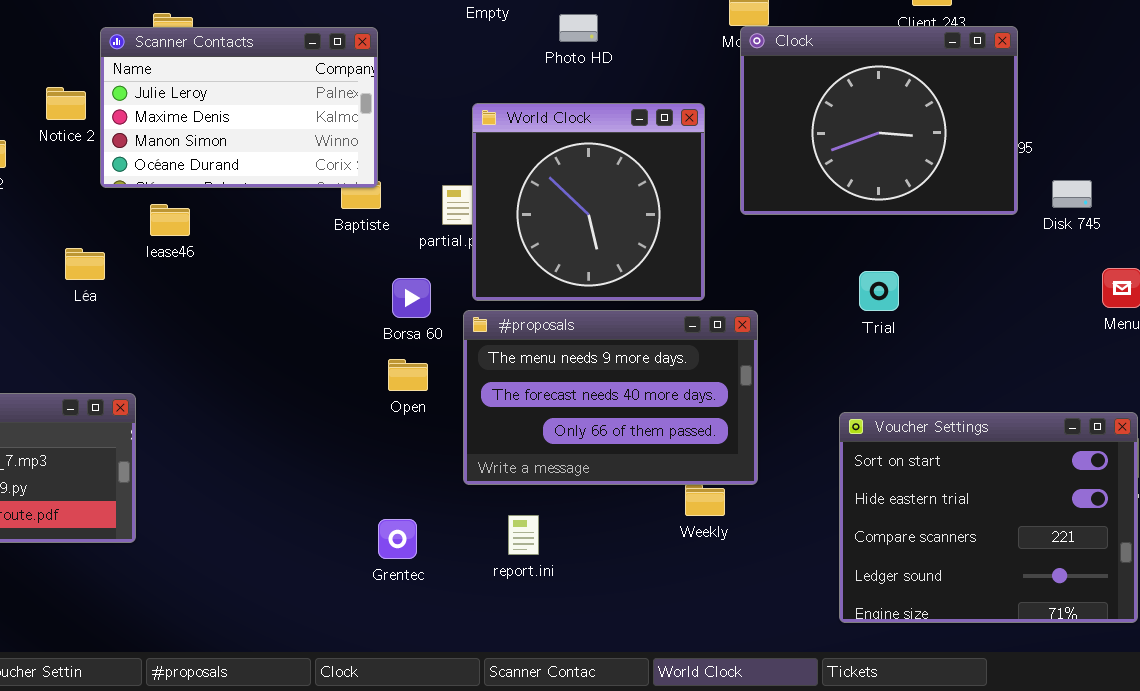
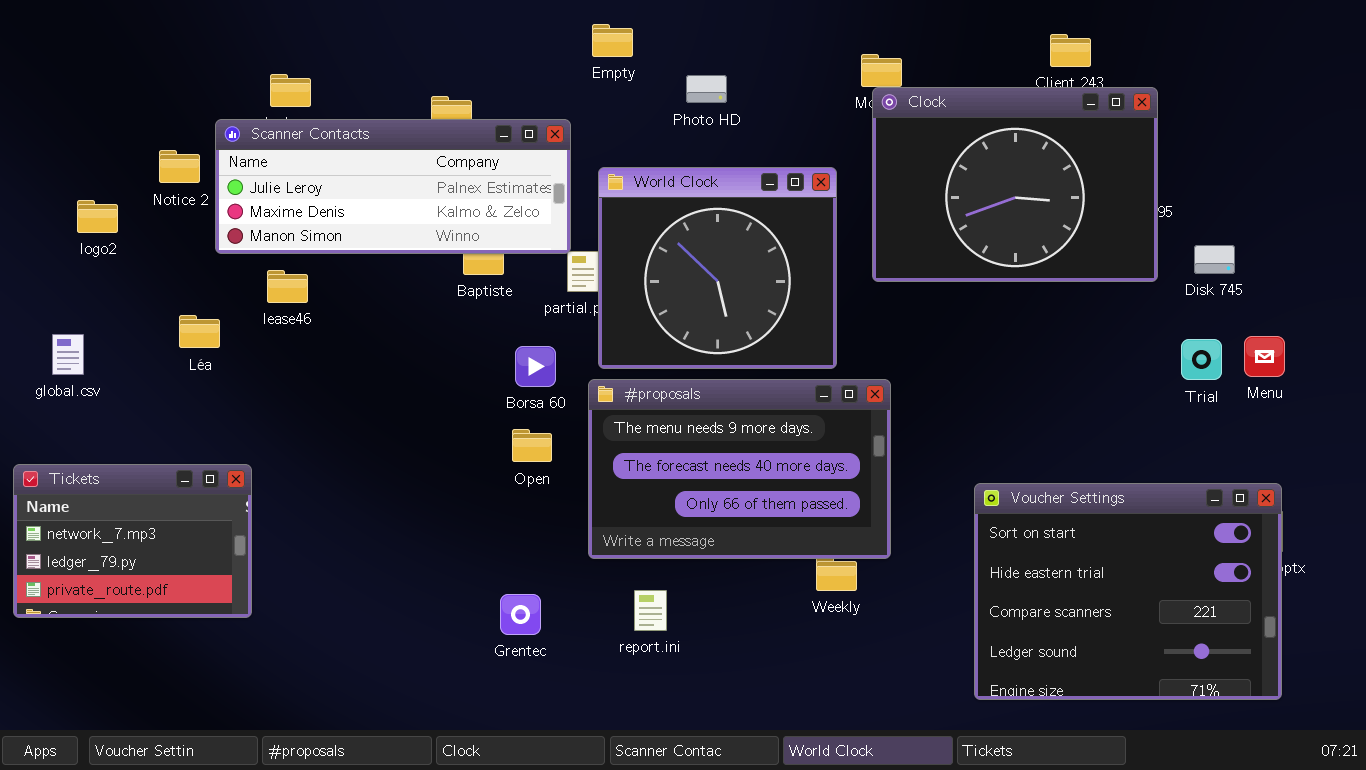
Scanner Contacts: [100,27,378,188] -> [215,119,571,254], resized
Trial: [859,271,899,311] -> [1181,339,1222,380], moved

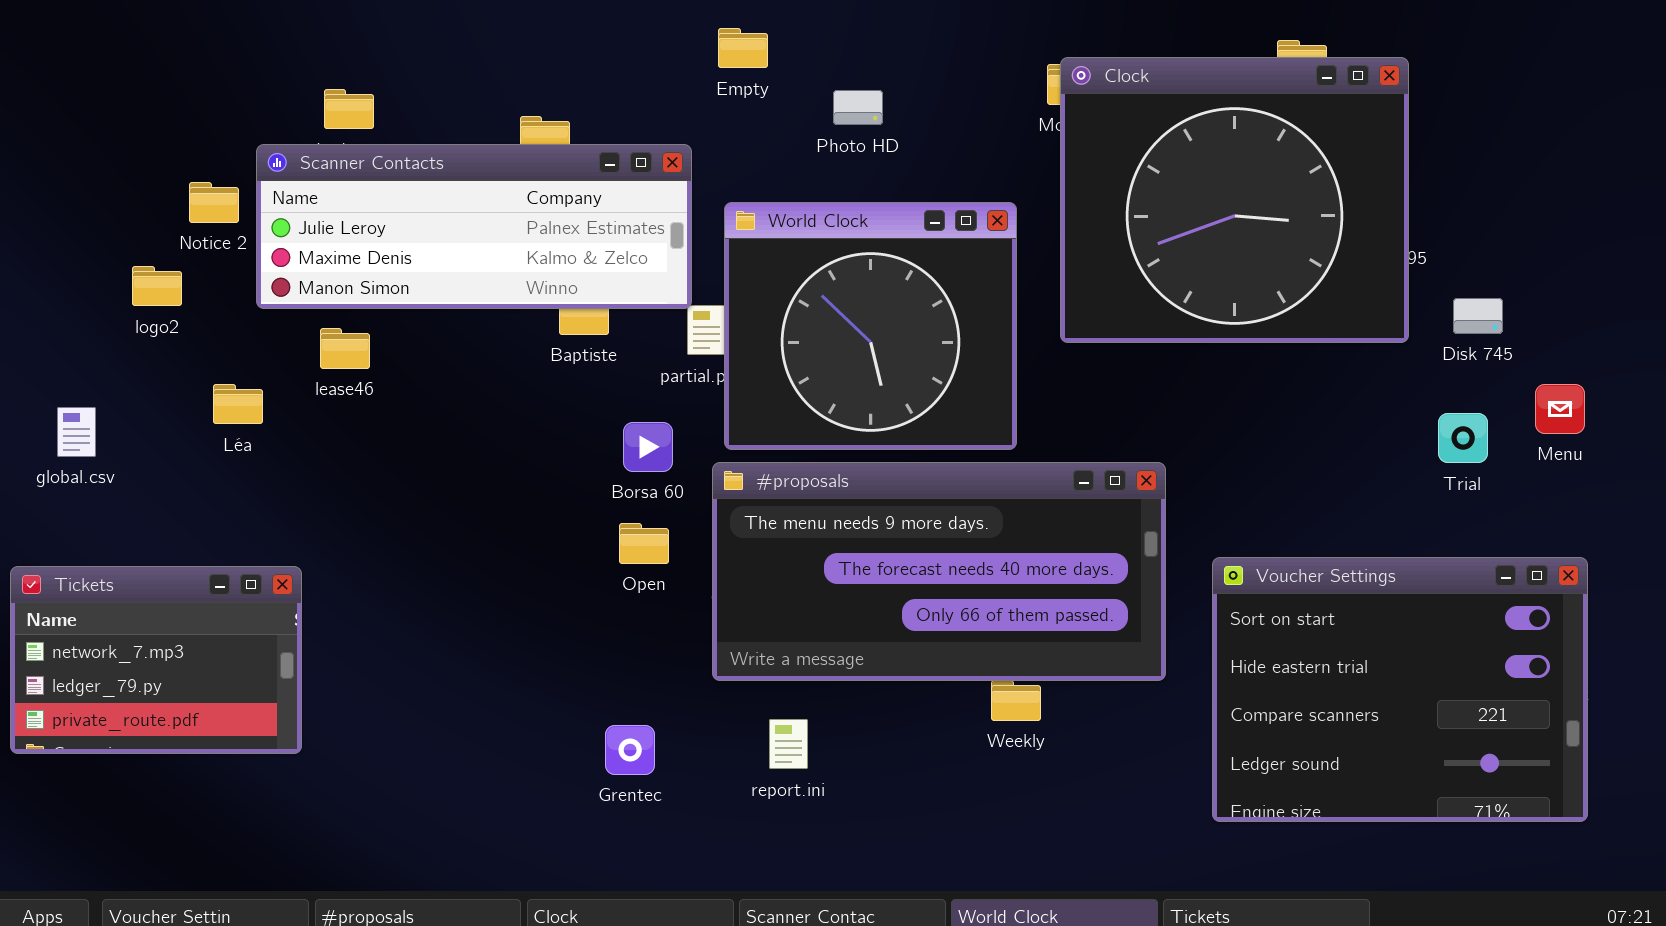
Clock: [872,87,1158,282] -> [1060,57,1409,343], resized
logo2: [77,200,118,233] -> [132,266,182,306], moved
Menu: [1244,336,1285,377] -> [1535,384,1585,434], moved
#proposals: [588,379,891,559] -> [712,462,1166,681], resized
Voucher Settings: [974,483,1282,700] -> [1212,557,1588,822], moved

